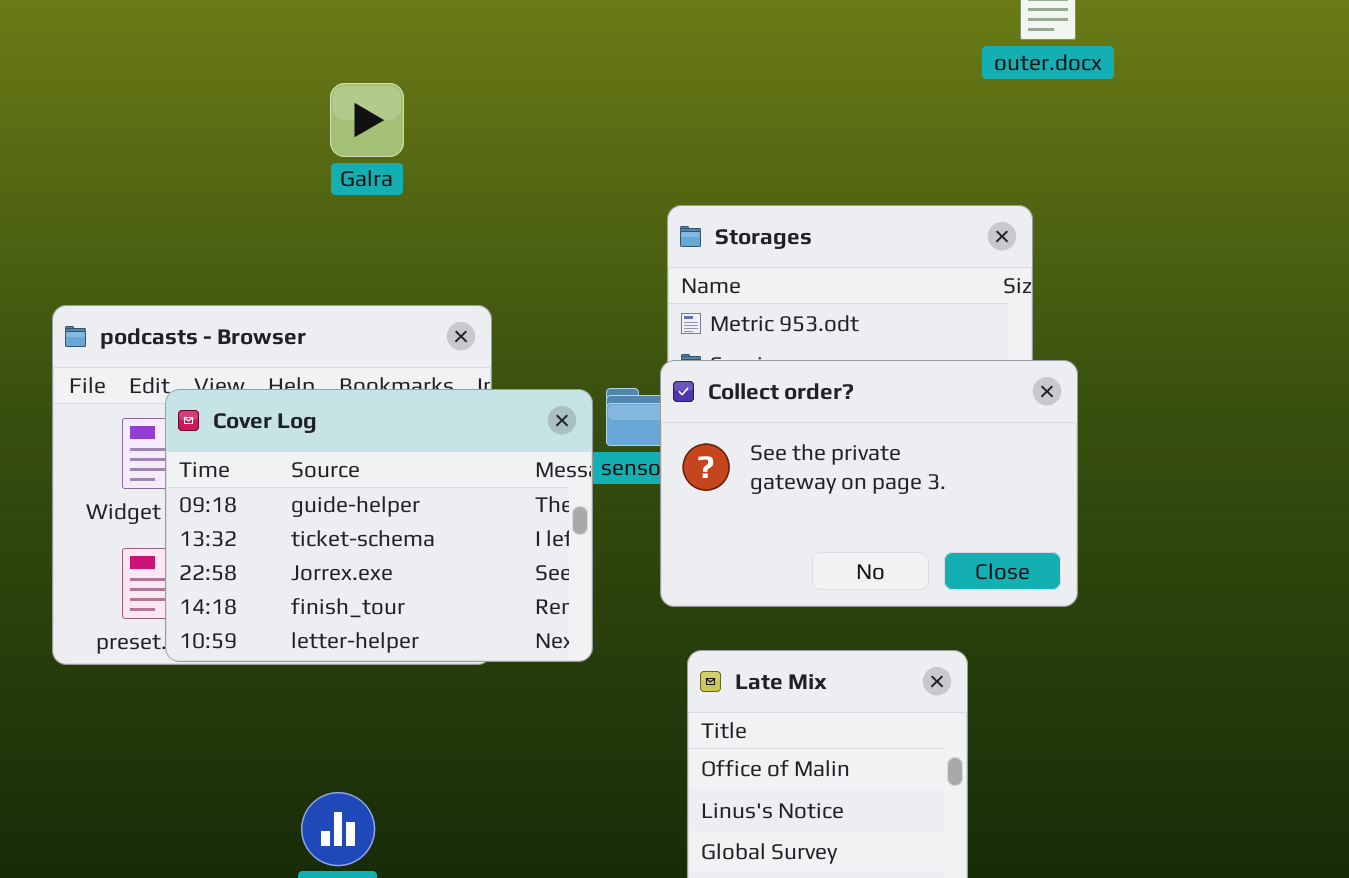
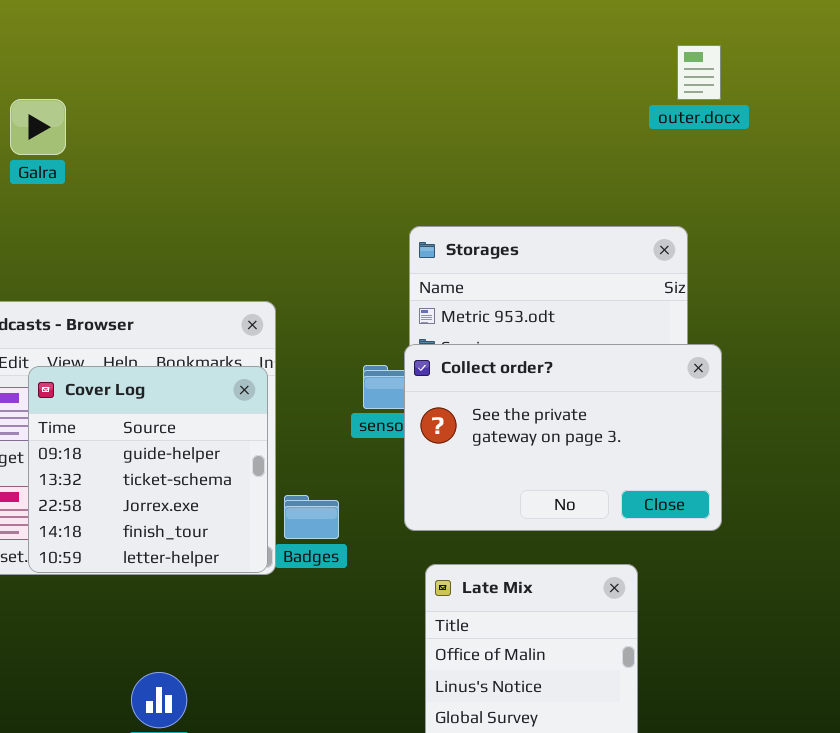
Galra: [330,83,404,157] -> [10,99,66,155], moved
Cover Log: [165,389,593,662] -> [28,366,268,573], resized

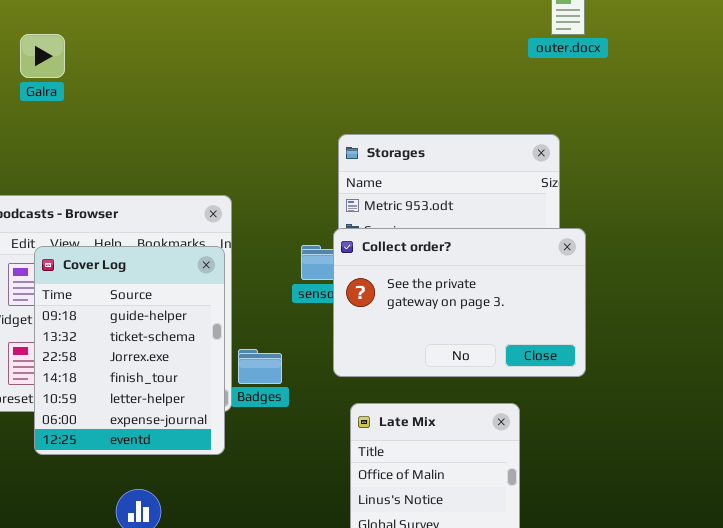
Cover Log: [28,366,268,573] -> [34,246,225,455], resized

